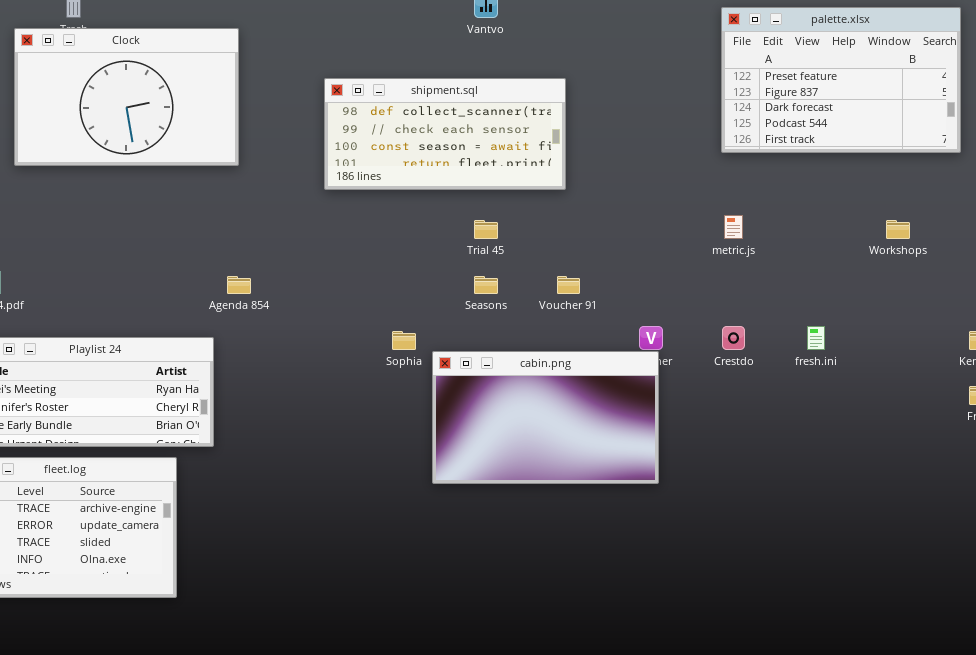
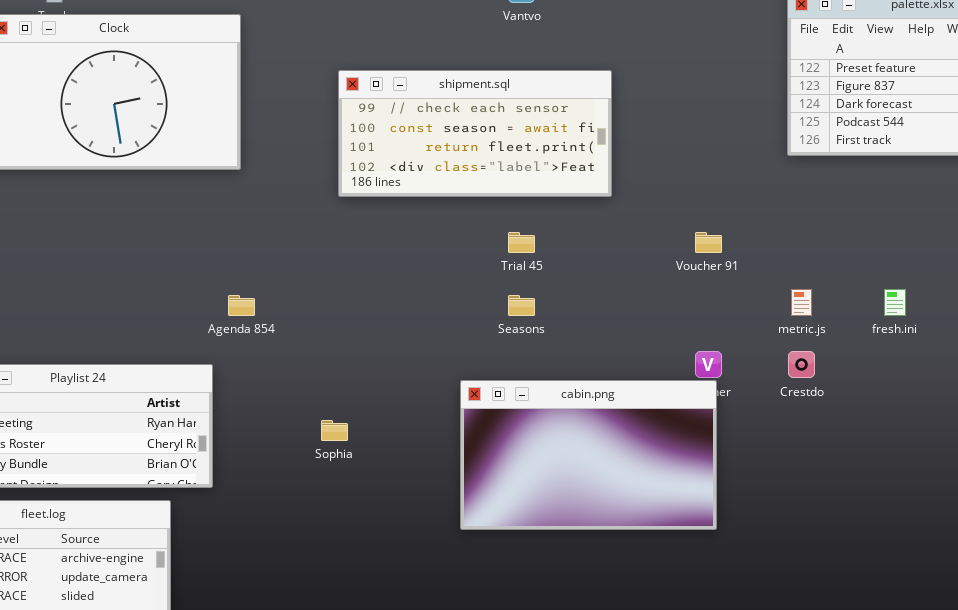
shipment.sql: [324,78,566,190] -> [338,70,612,197], scrolled down 1 row
metric.js: [724,215,743,239] -> [791,289,812,316], moved
Voucher 91: [557,276,580,294] -> [695,232,722,253], moved
fresh.ini: [807,326,825,350] -> [884,289,906,316], moved
Sophia: [392,331,416,350] -> [321,420,348,441], moved

